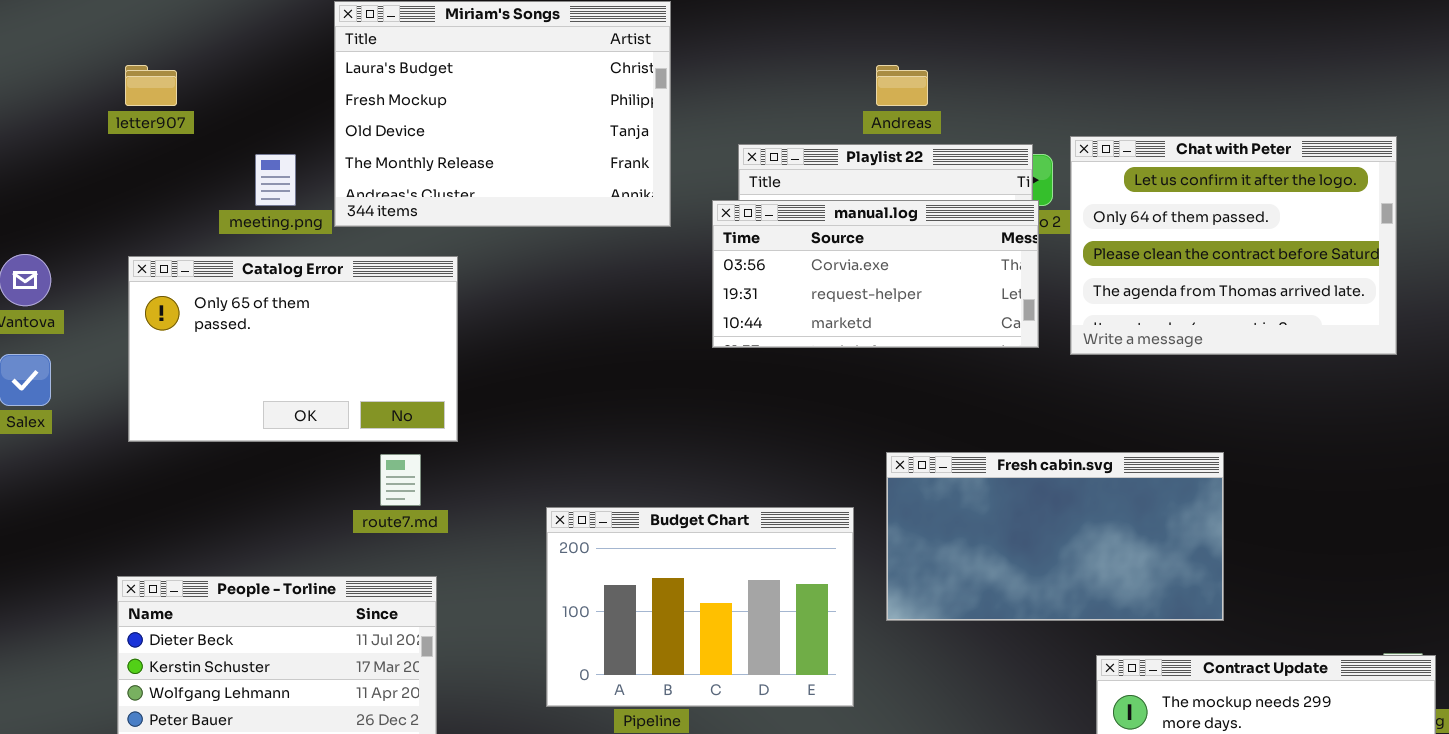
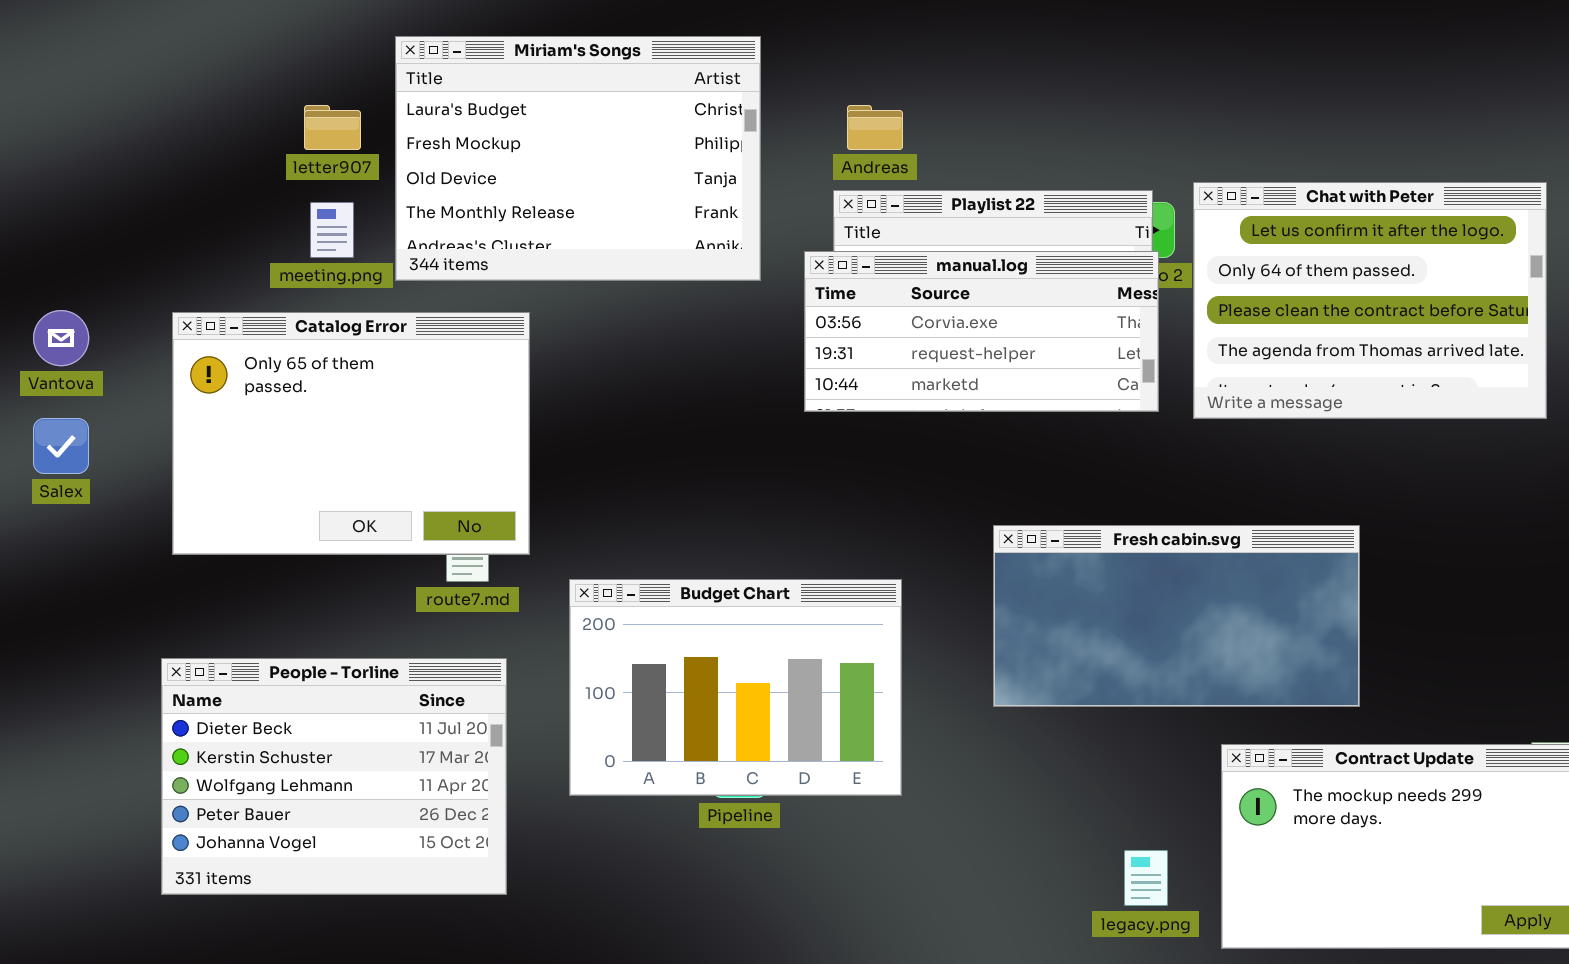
letter907: [125,65,177,106] -> [304,105,361,150], moved
Andreas: [876,65,928,106] -> [847,105,903,150], moved
Catalog Error: [128,256,458,442] -> [172,312,530,555], resized
Budget Chart: [546,507,854,707] -> [569,579,902,796], moved

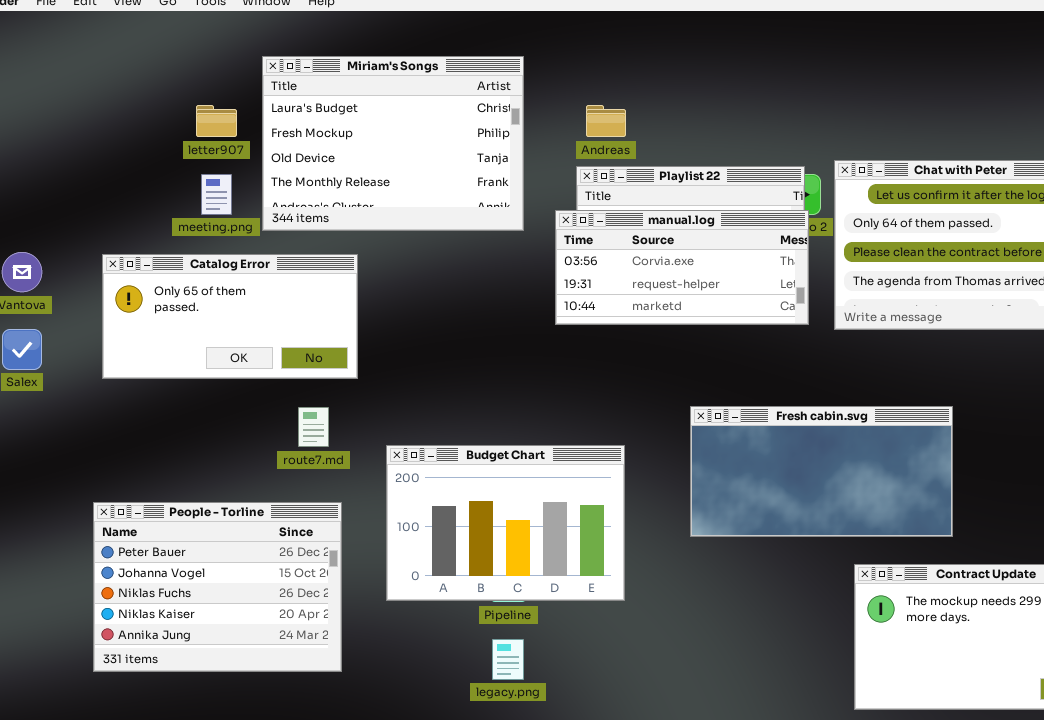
Catalog Error: [172,312,530,555] -> [102,254,358,379], resized
People - Torline: [161,658,507,895] -> [93,502,342,672], scrolled down 3 rows
legacy.png: [1124,850,1168,906] -> [492,639,524,680], moved

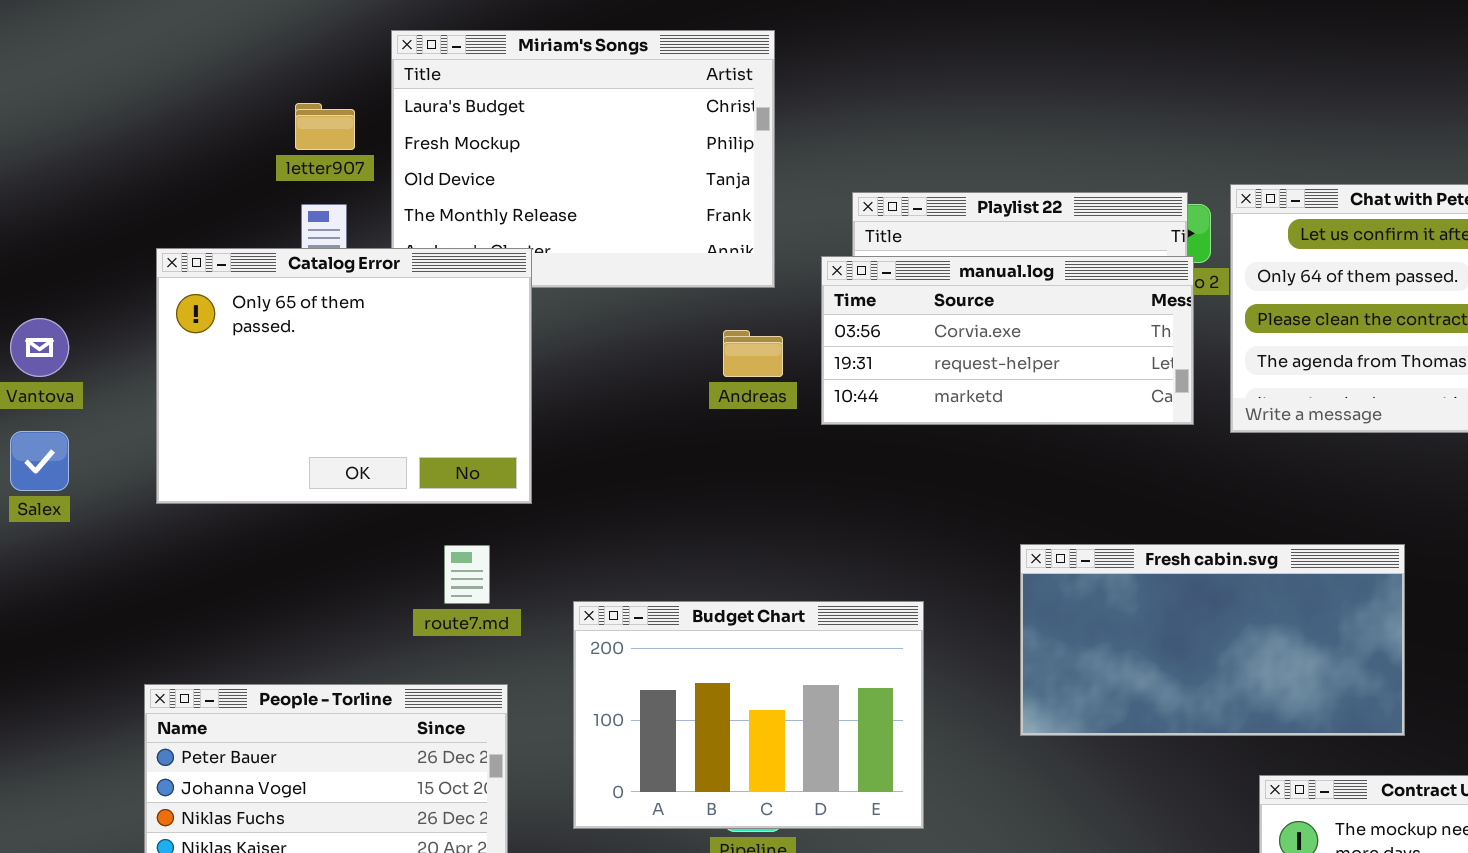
Andreas: [586,105,626,137] -> [723,330,783,377], moved
Catalog Error: [102,254,358,379] -> [156,248,532,504], resized

